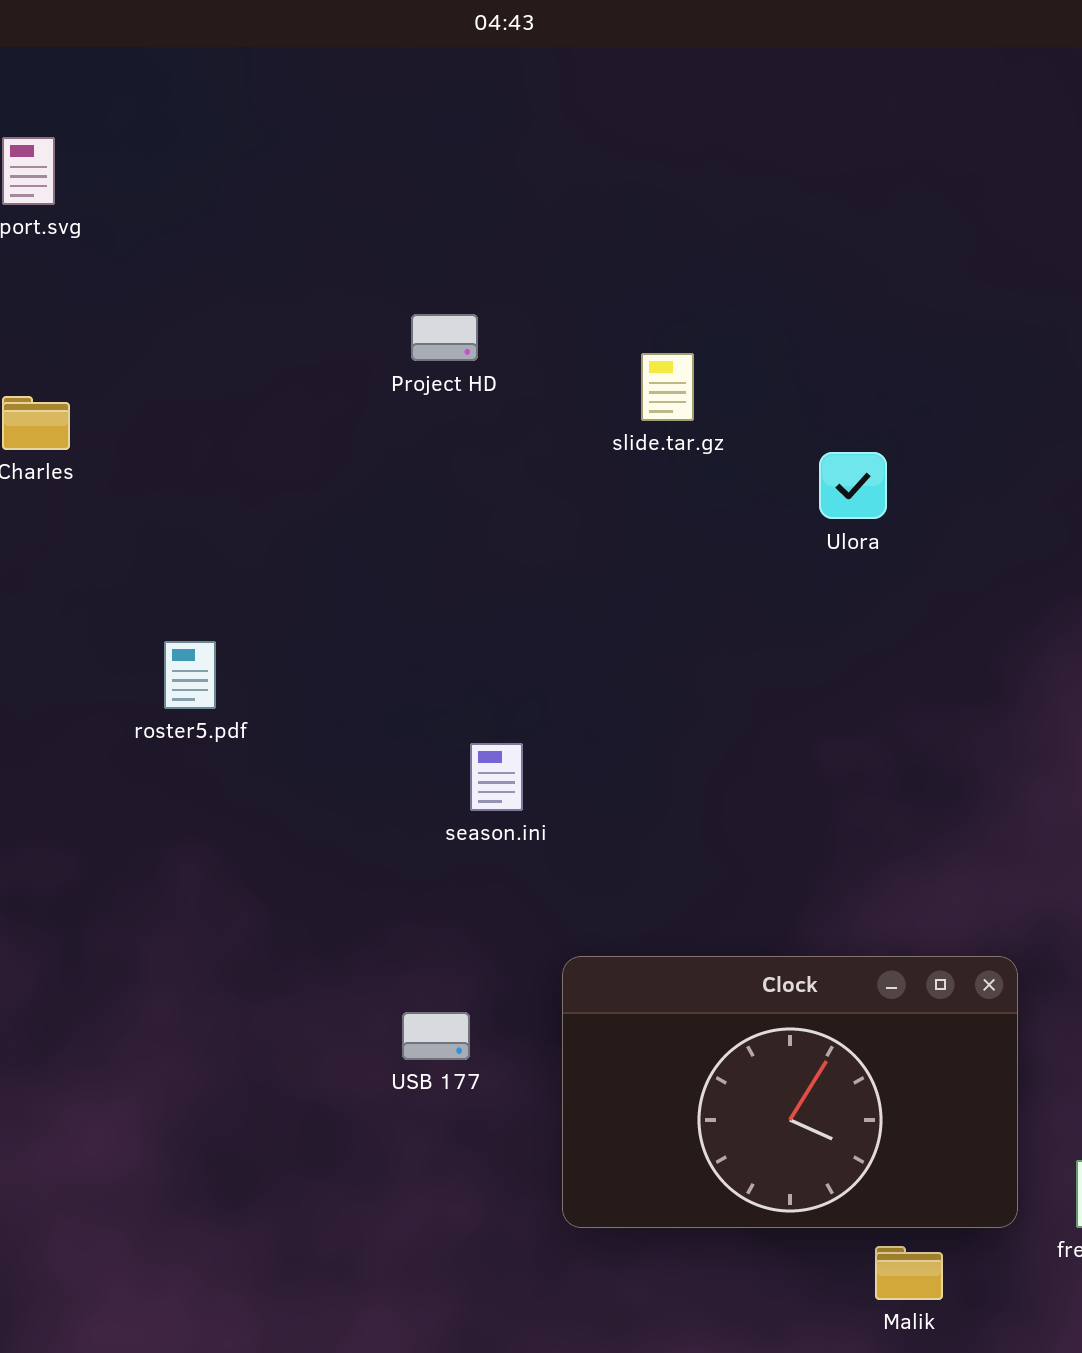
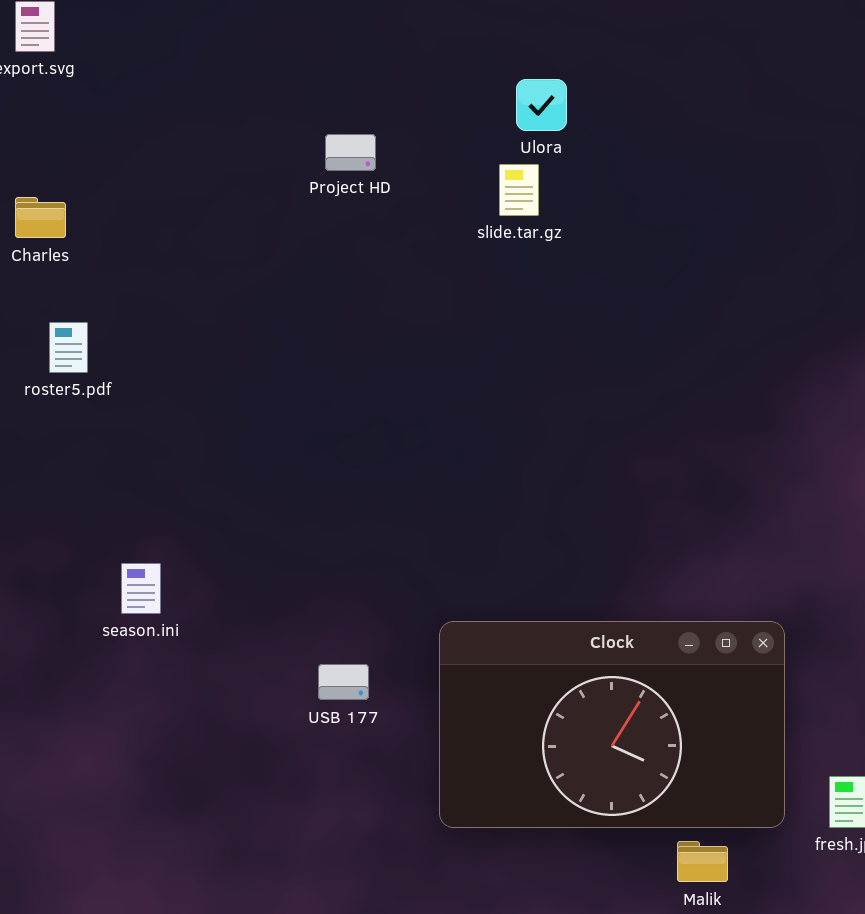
Ulora: [819,452,887,519] -> [516,79,567,131], moved
roster5.pdf: [164,641,216,709] -> [49,322,88,373], moved
season.ini: [470,743,523,811] -> [121,563,161,614], moved

